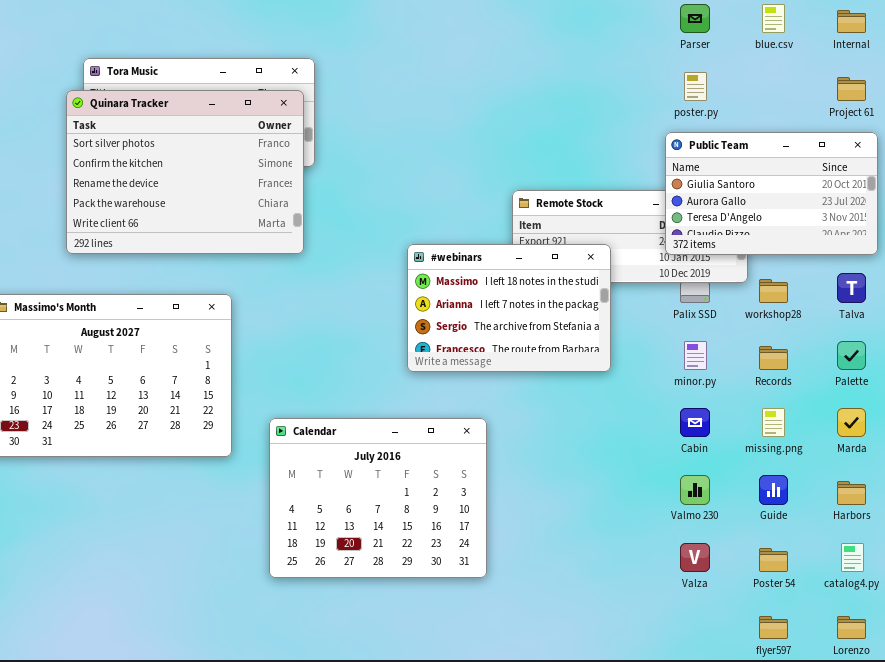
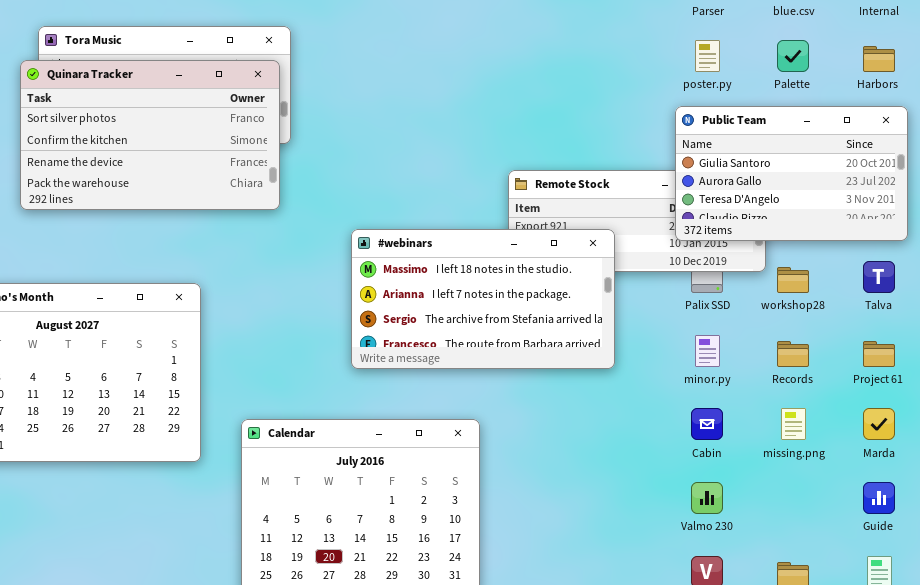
Project 61: [837,77,866,101] -> [863,341,895,367], moved
Quinara Tracker: [66,90,304,254] -> [20,60,280,210], resized
#webinars: [407,244,611,372] -> [351,229,615,369], resized
Palette: [837,341,866,370] -> [777,40,809,72], moved
Guide: [759,475,788,505] -> [863,482,895,514], moved
Harbors: [837,481,866,505] -> [863,46,895,72], moved

